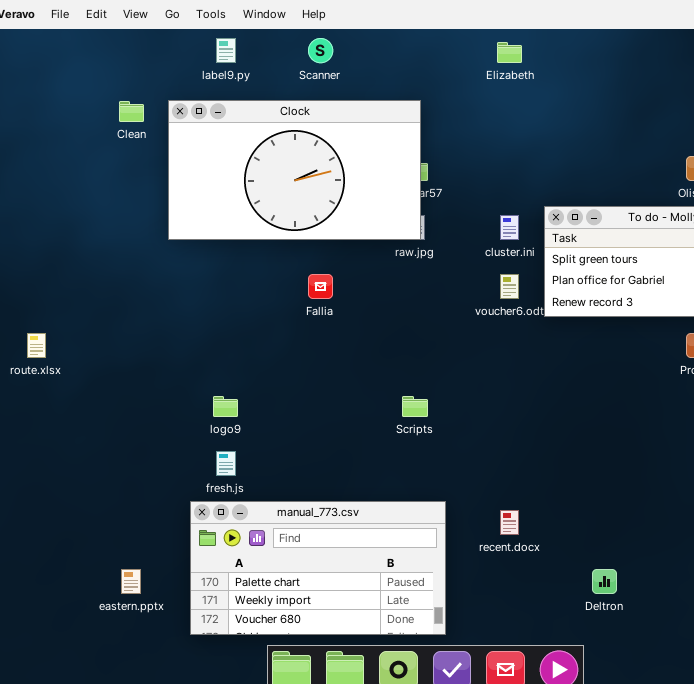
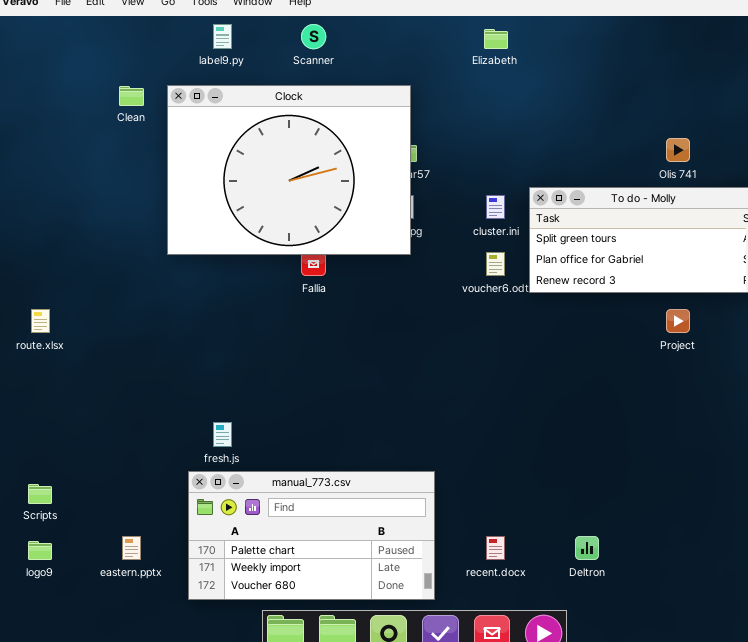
Clock: [168,100,421,240] -> [167,85,411,255], resized
logo9: [213,396,238,417] -> [28,541,52,560], moved
Scripts: [402,396,428,417] -> [28,484,52,504], moved
recent.docx: [500,510,519,535] -> [486,536,505,560], moved

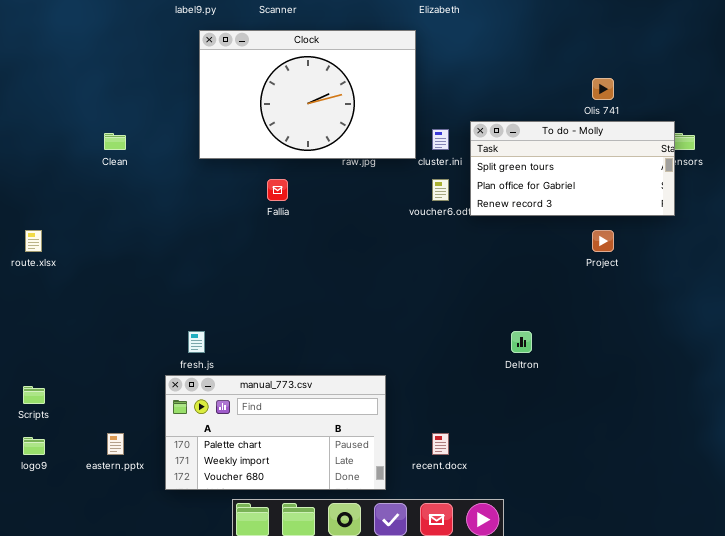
Clock: [167,85,411,255] -> [199,30,416,159], moved, resized
Clean: [119,86,144,106] -> [104,133,126,150], moved
Deltron: [575,536,599,560] -> [511,331,532,353], moved

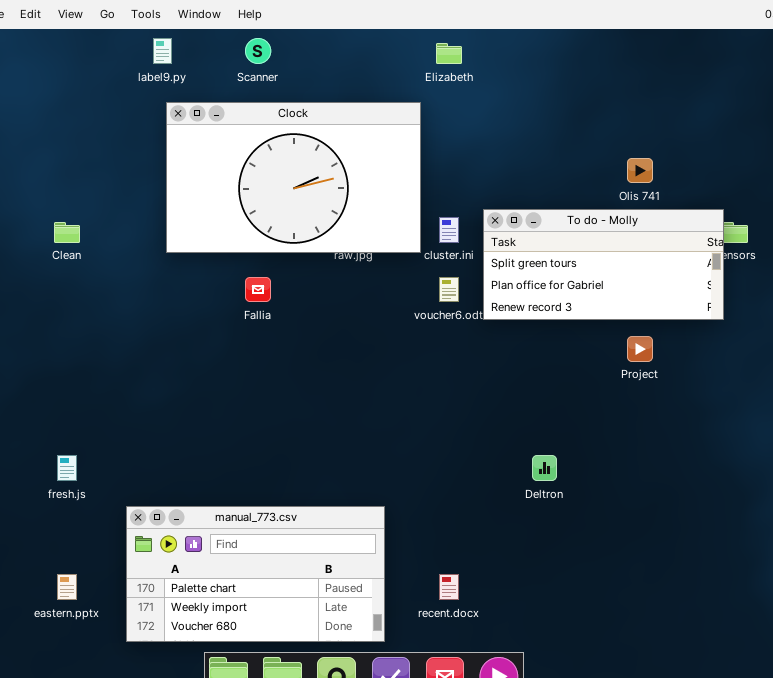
fresh.js: [188,331,205,353] -> [57,455,77,481], moved

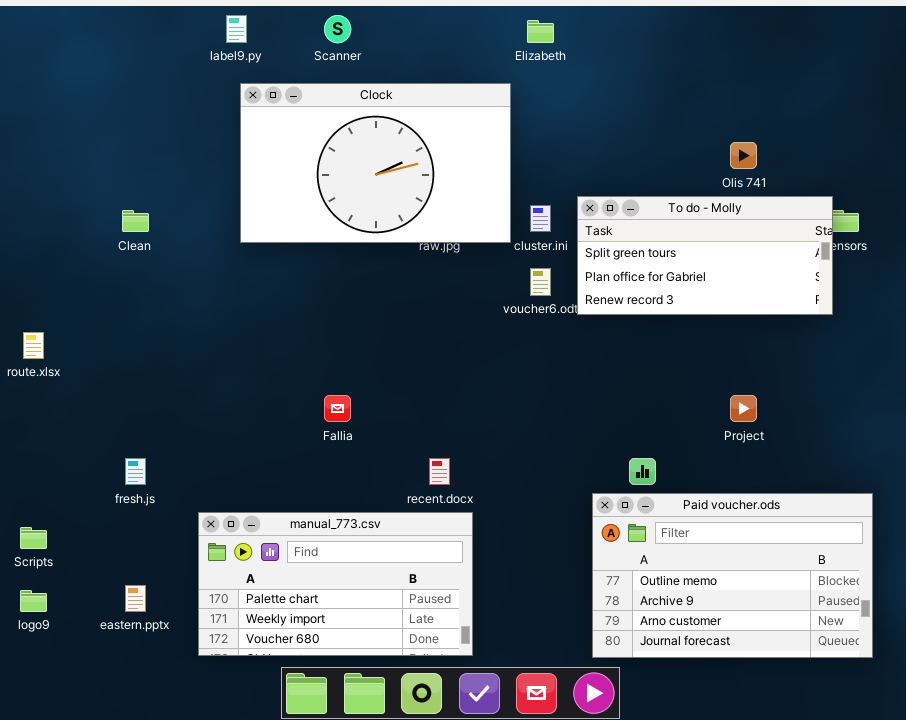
Fallia: [245,277,271,302] -> [324,395,351,422], moved
Project: [627,336,653,362] -> [730,395,757,422], moved
Paid voucher.ods: none -> [592,493,873,658], opened
recent.docx: [439,574,459,600] -> [429,458,450,485], moved

